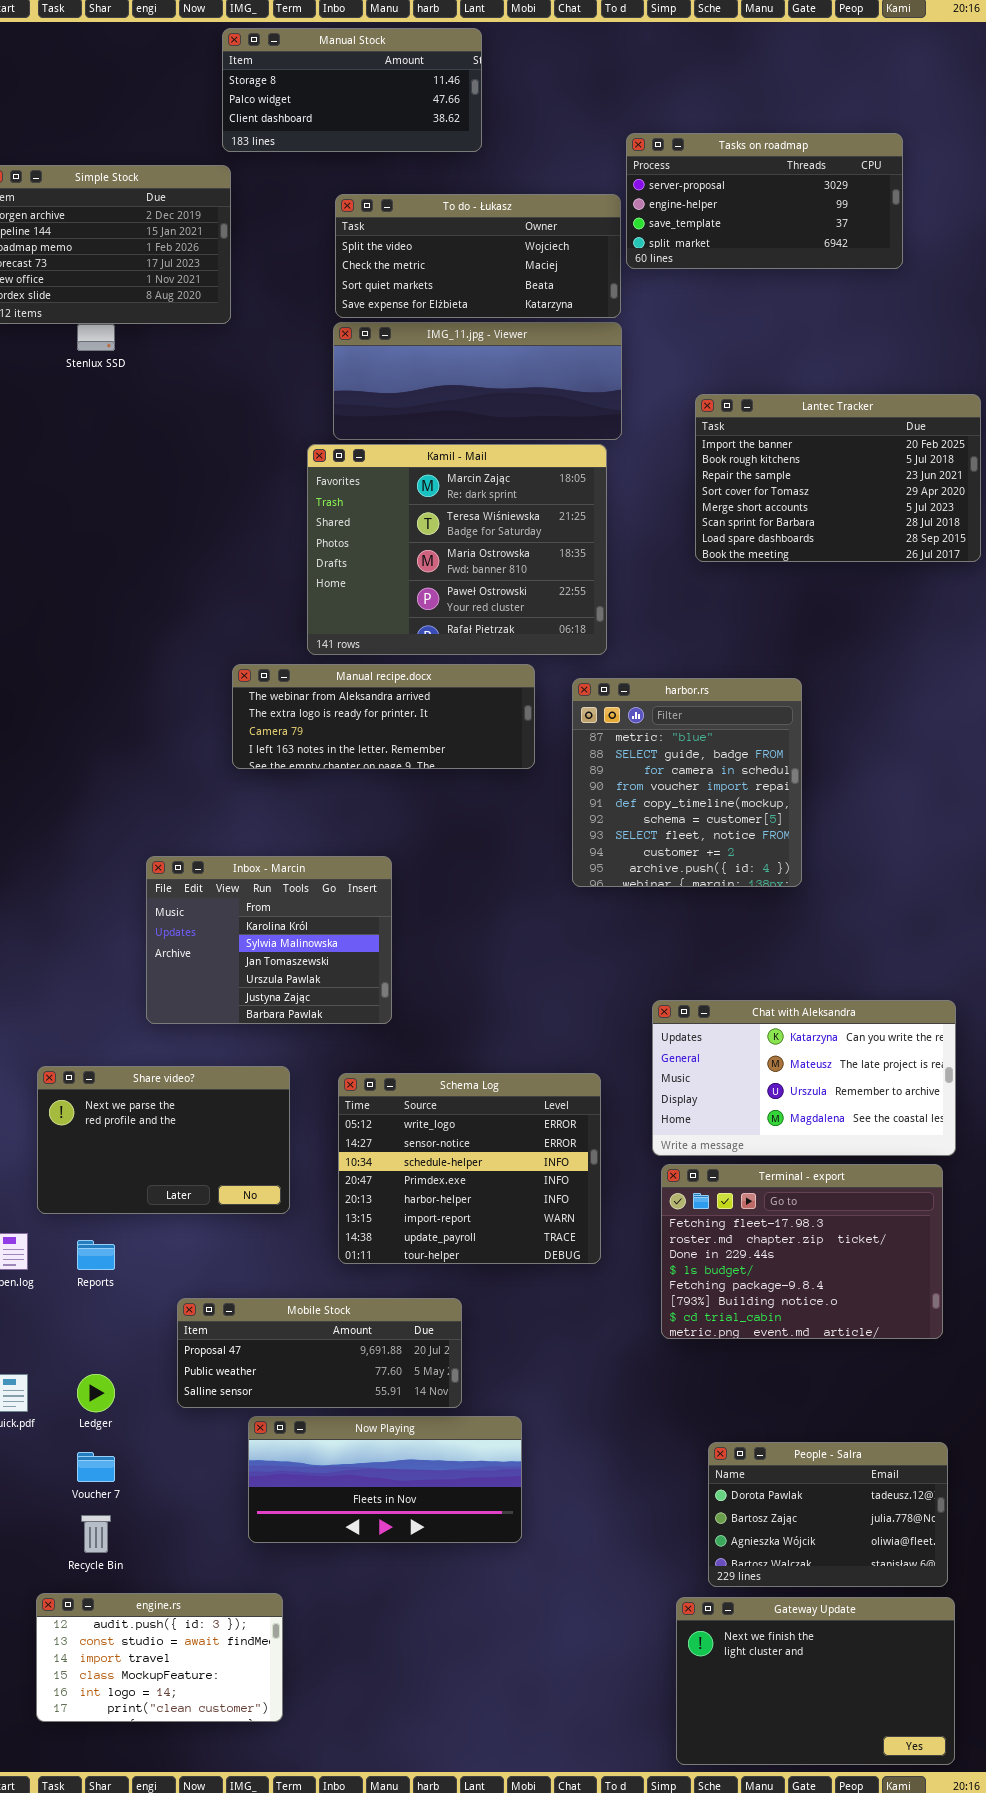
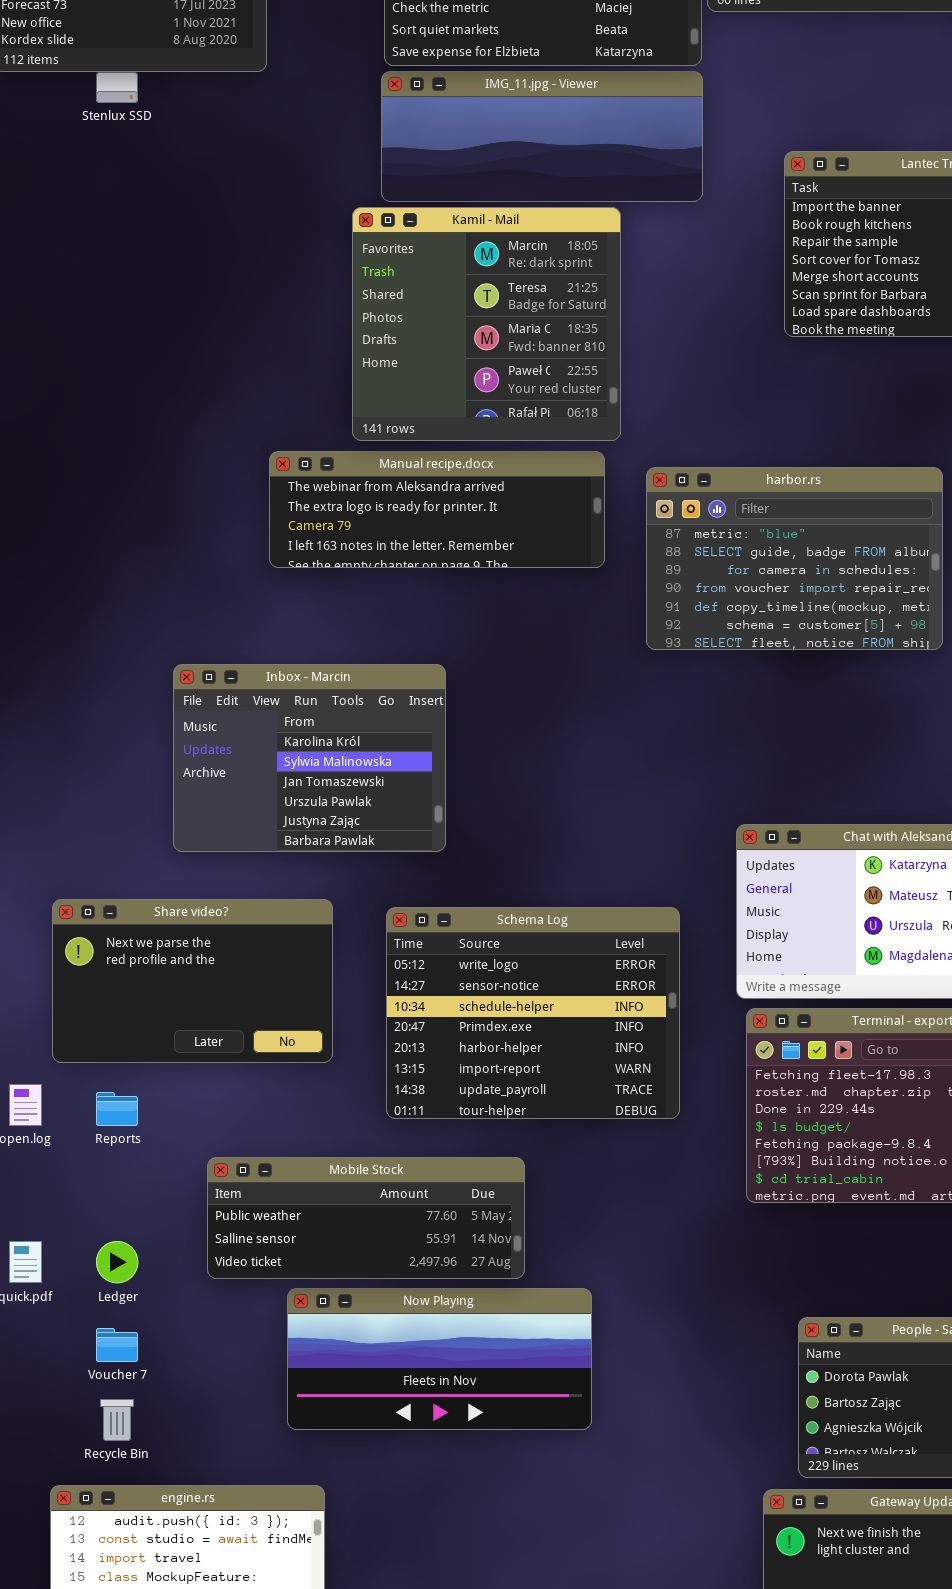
Kamil - Mail: [307,444,607,655] -> [352,207,621,441], resized
harbor.rs: [572,678,802,887] -> [646,467,943,650], resized
Mobile Stock: [177,1298,462,1408] -> [207,1157,525,1279], scrolled down 1 row

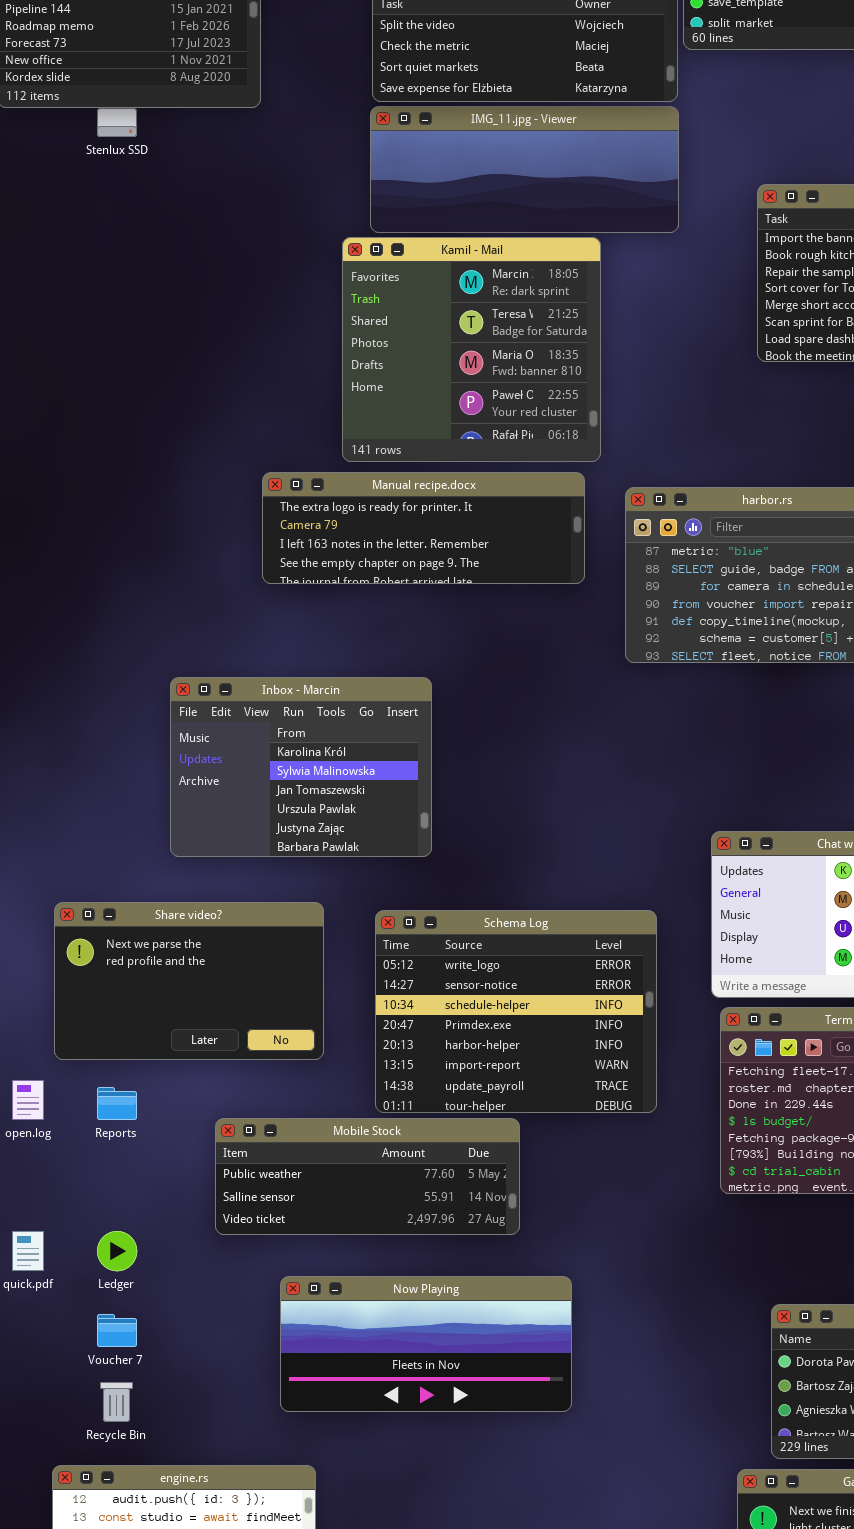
Manual recipe.docx: [269,451,605,568] -> [262,472,585,584], scrolled down 1 row
Mobile Stock: [207,1157,525,1279] -> [215,1118,520,1235], moved

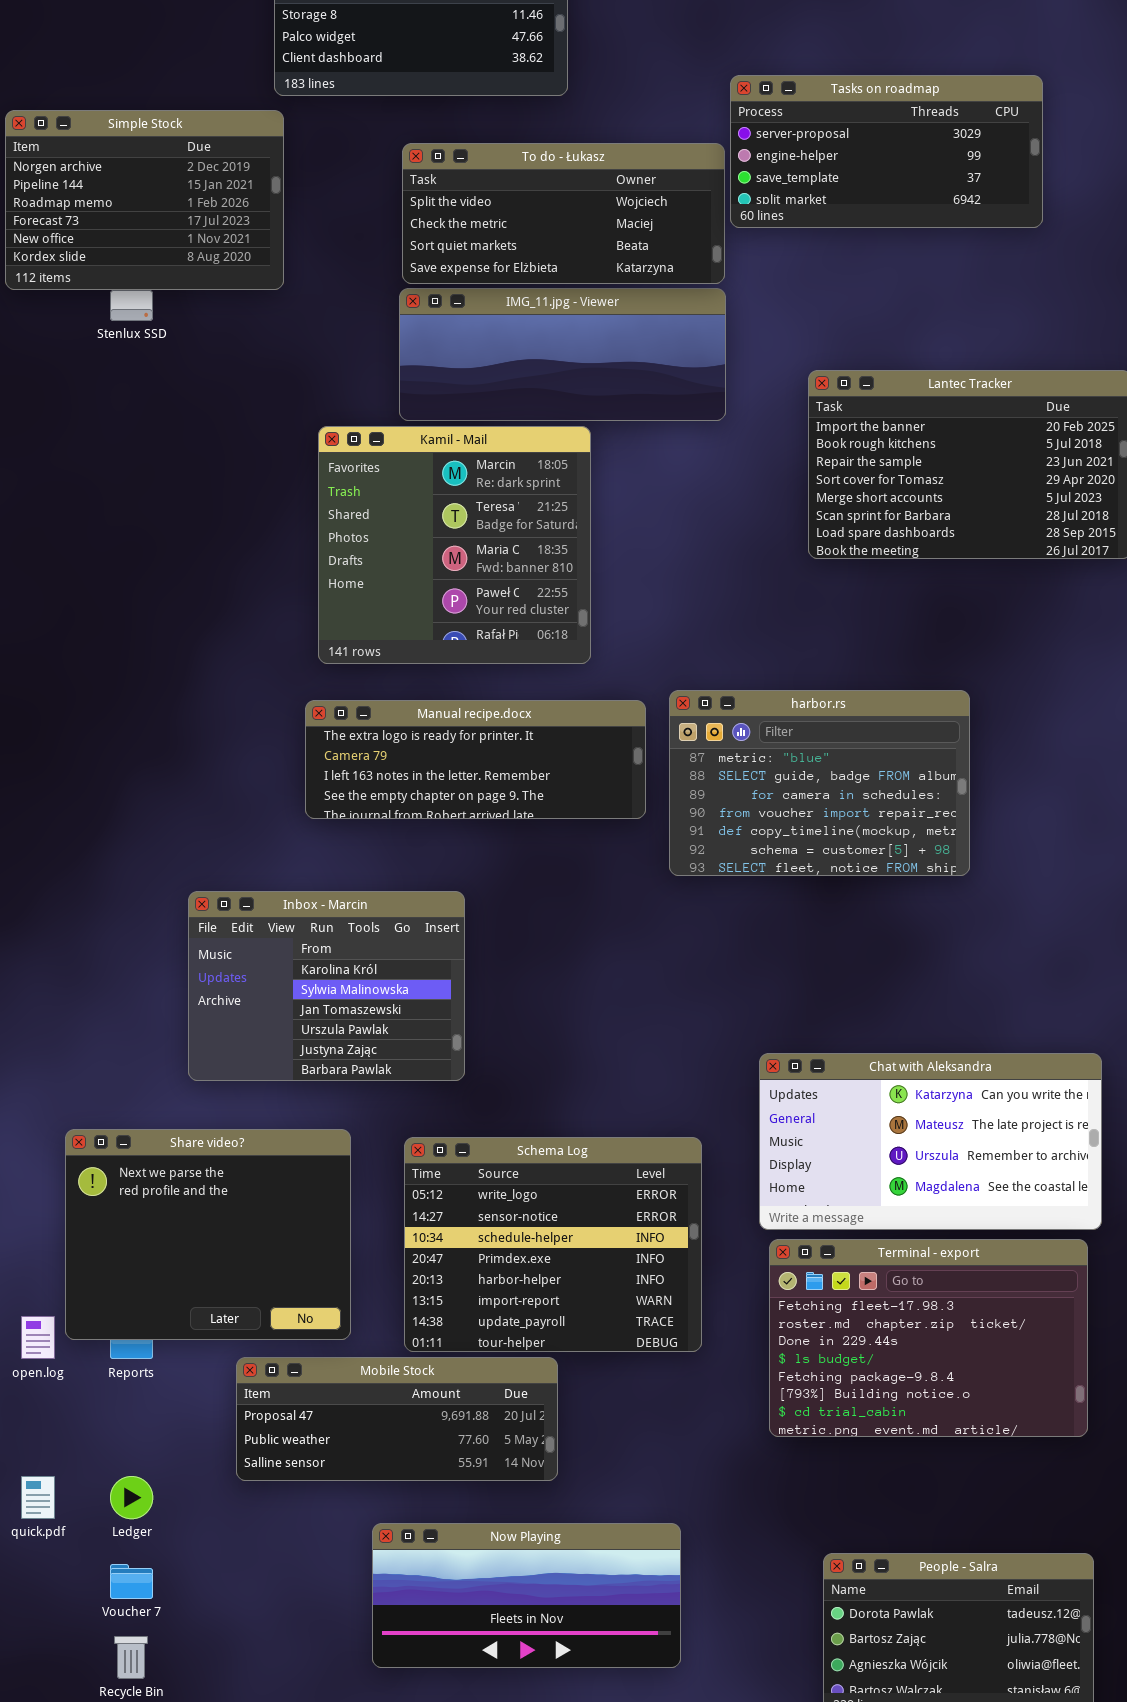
Kamil - Mail: [342,237,601,462] -> [318,426,591,664], moved
Manual recipe.docx: [262,472,585,584] -> [305,700,646,819], moved
Share video?: [54,902,324,1060] -> [65,1129,351,1340], resized
Mobile Stock: [215,1118,520,1235] -> [236,1357,558,1481], scrolled up 1 row
Now Playing: [280,1276,572,1412] -> [372,1523,681,1668], moved

